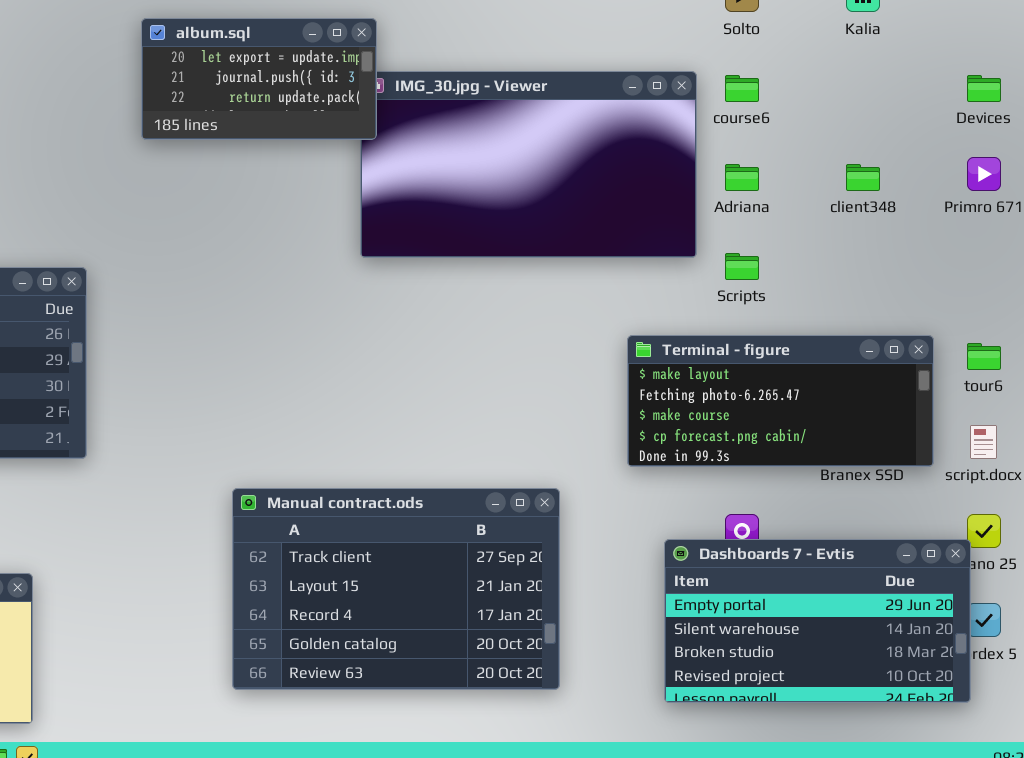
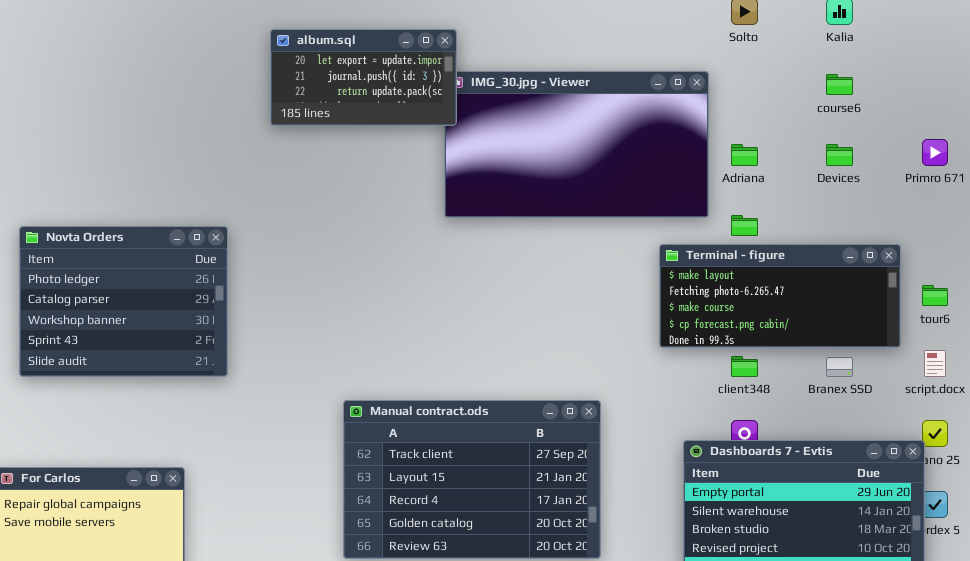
course6: [725,75,759,102] -> [826,74,853,95], moved
Devices: [967,75,1001,102] -> [826,144,853,166], moved
client348: [846,164,880,191] -> [731,356,758,377], moved
Terminal - figure: [627,335,934,467] -> [659,244,901,348], moved

